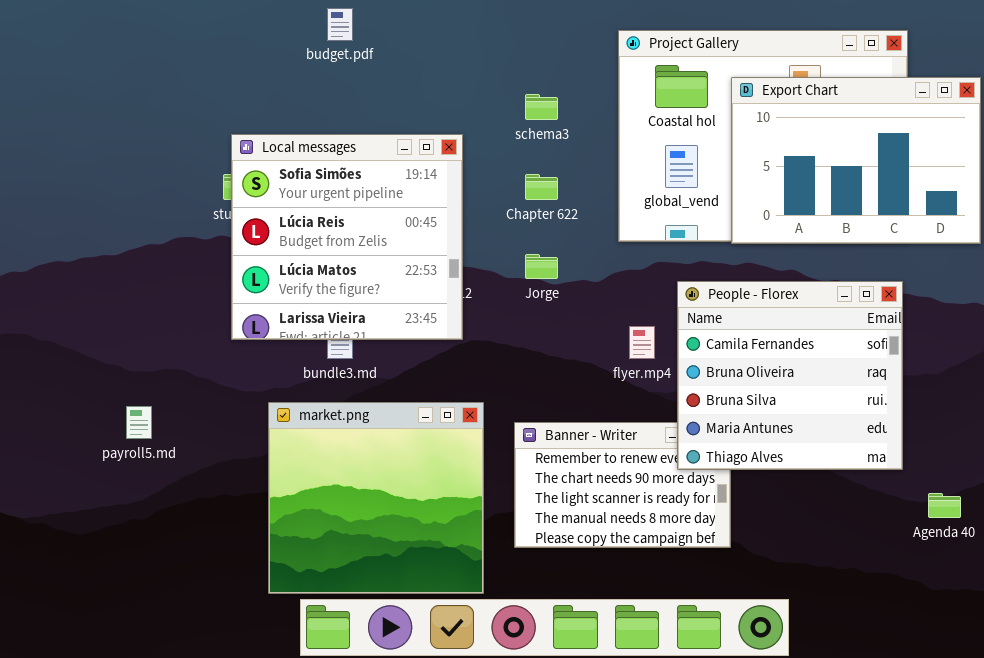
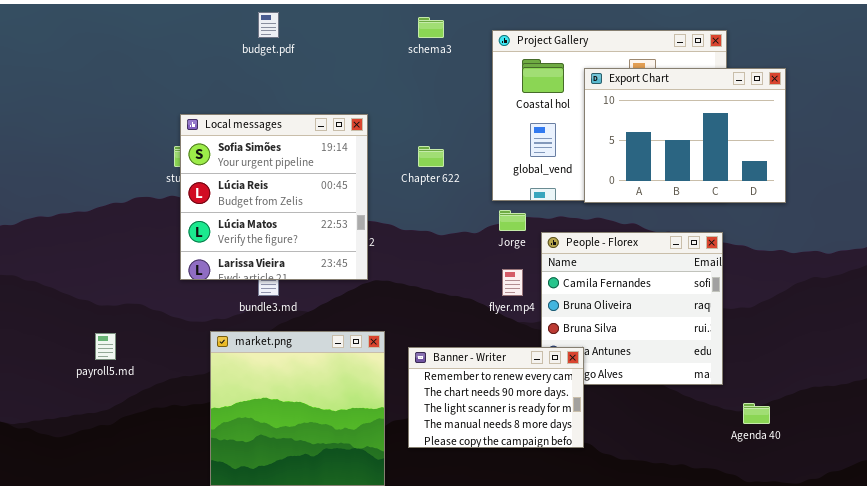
schema3: [525,94,558,120] -> [418,17,444,38], moved
Jorge: [525,254,558,279] -> [499,210,526,231], moved
Banner - Writer: [514,422,731,548] -> [408,347,584,448], raised

